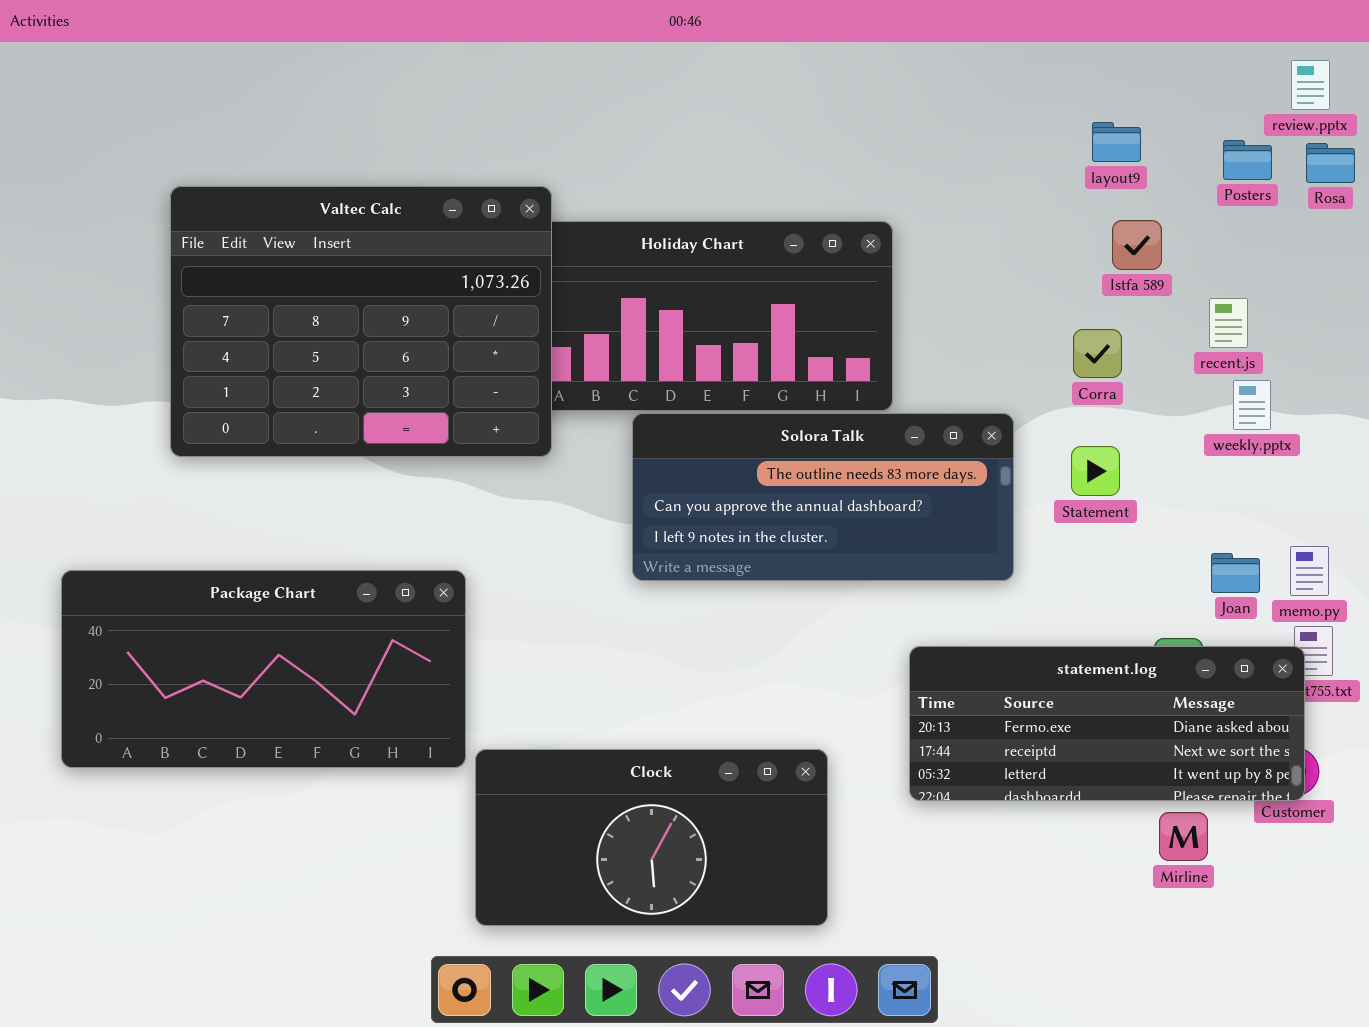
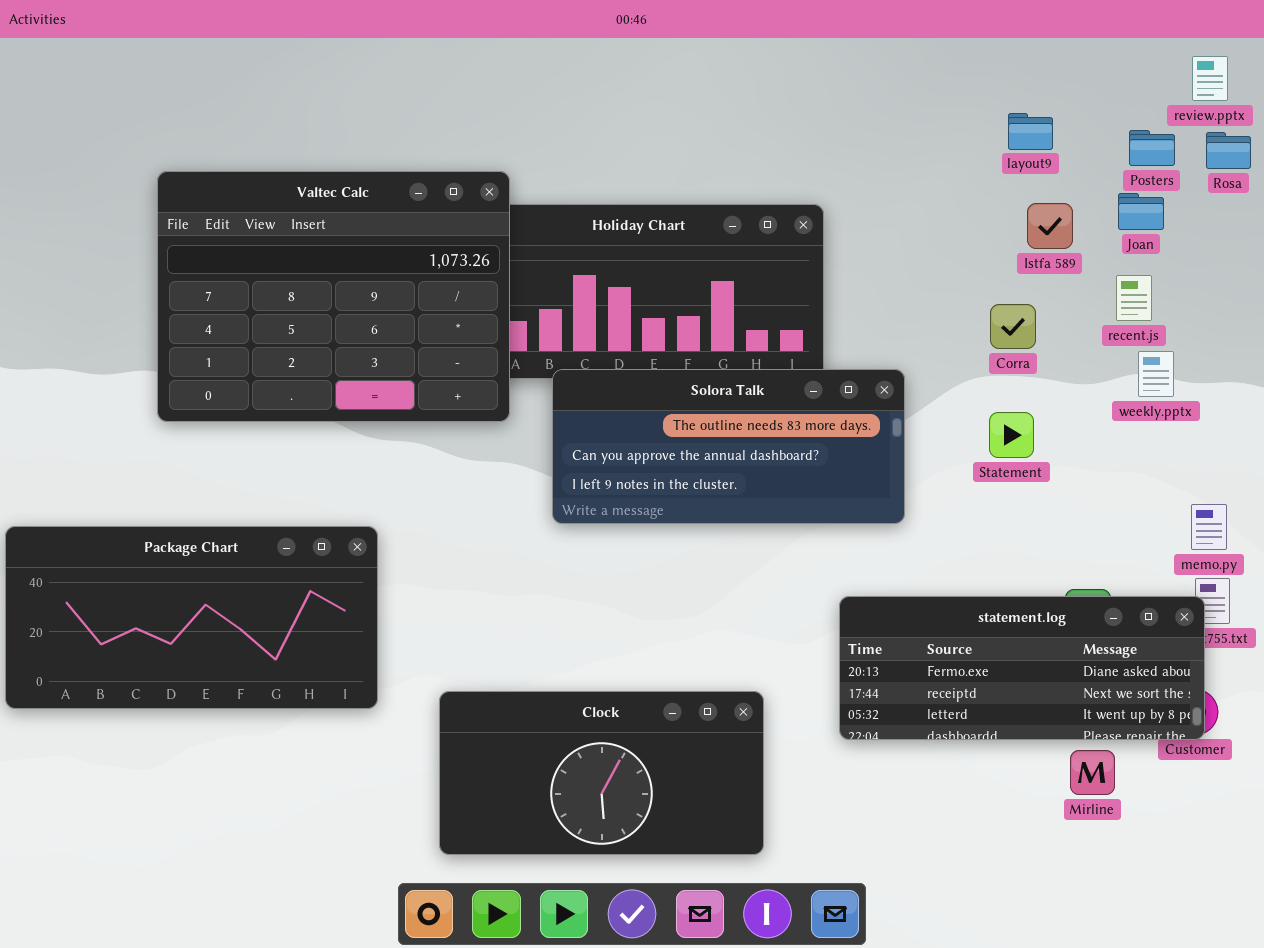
Solora Talk: [632,413,1014,581] -> [552,369,905,524], moved
Joan: [1211,553,1260,593] -> [1118,193,1164,230], moved
Package Chart: [61,570,466,768] -> [5,526,378,709], moved

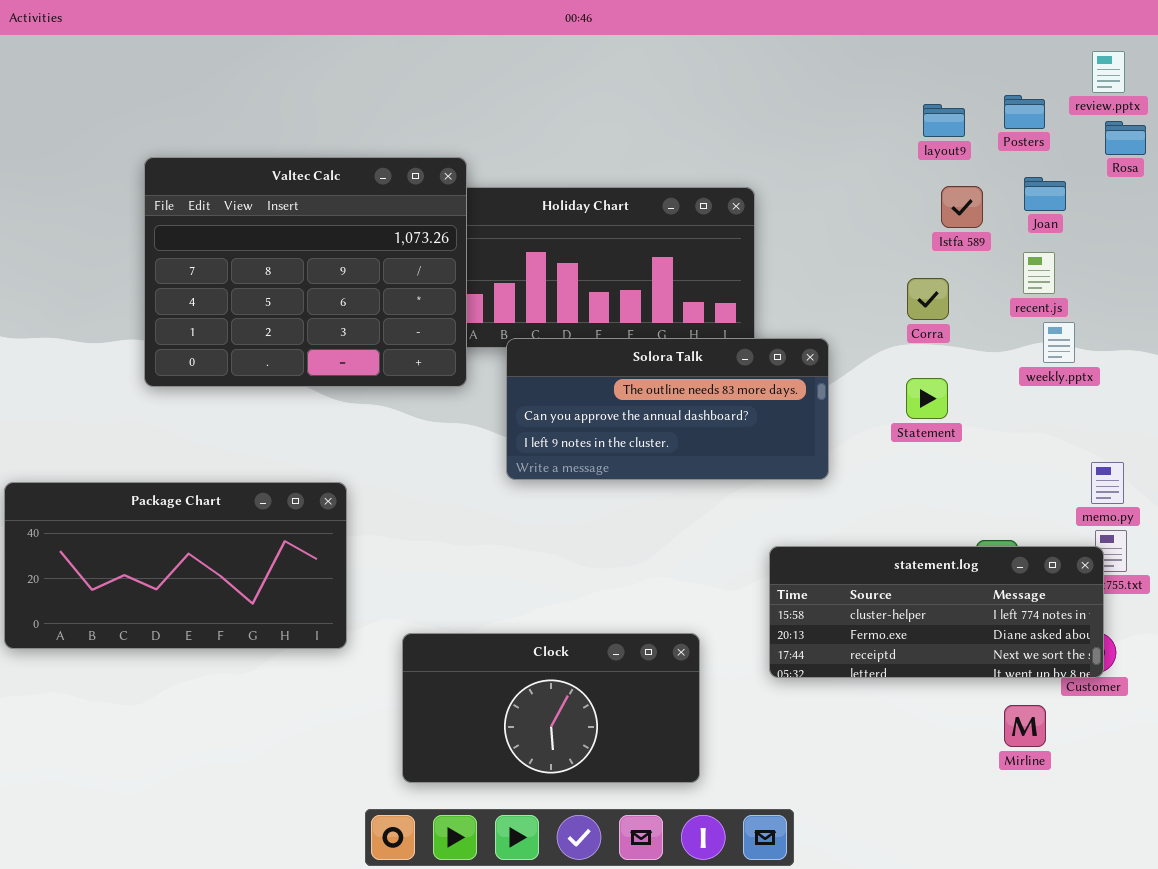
Posters: [1129,130,1175,166] -> [1004,95,1045,129], moved
statement.log: [839,596,1205,740] -> [769,546,1104,678], scrolled up 1 row
Mirline: [1070,750,1115,795] -> [1004,705,1046,747], moved

